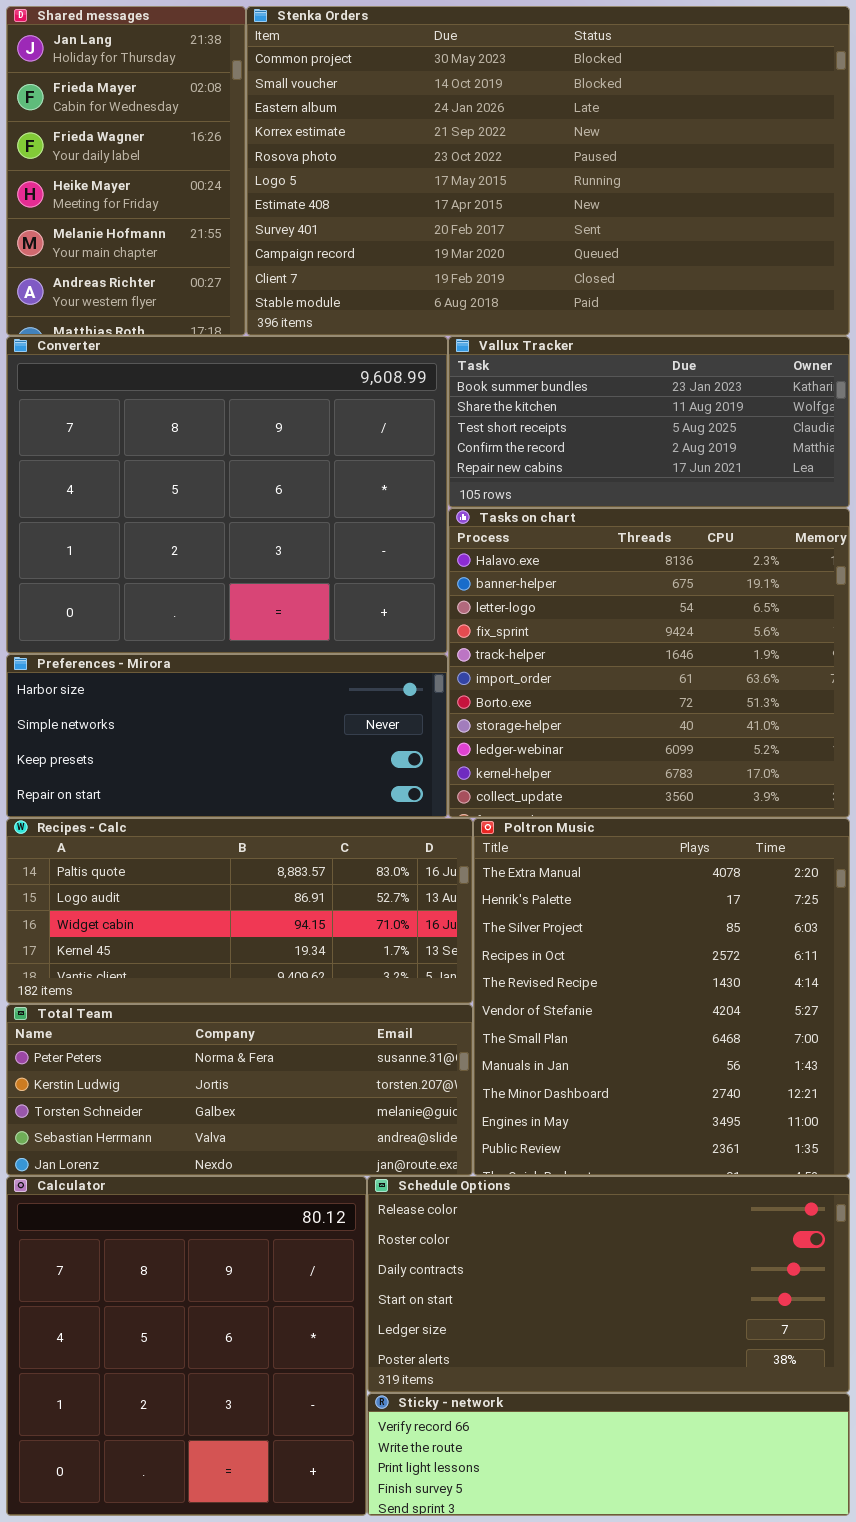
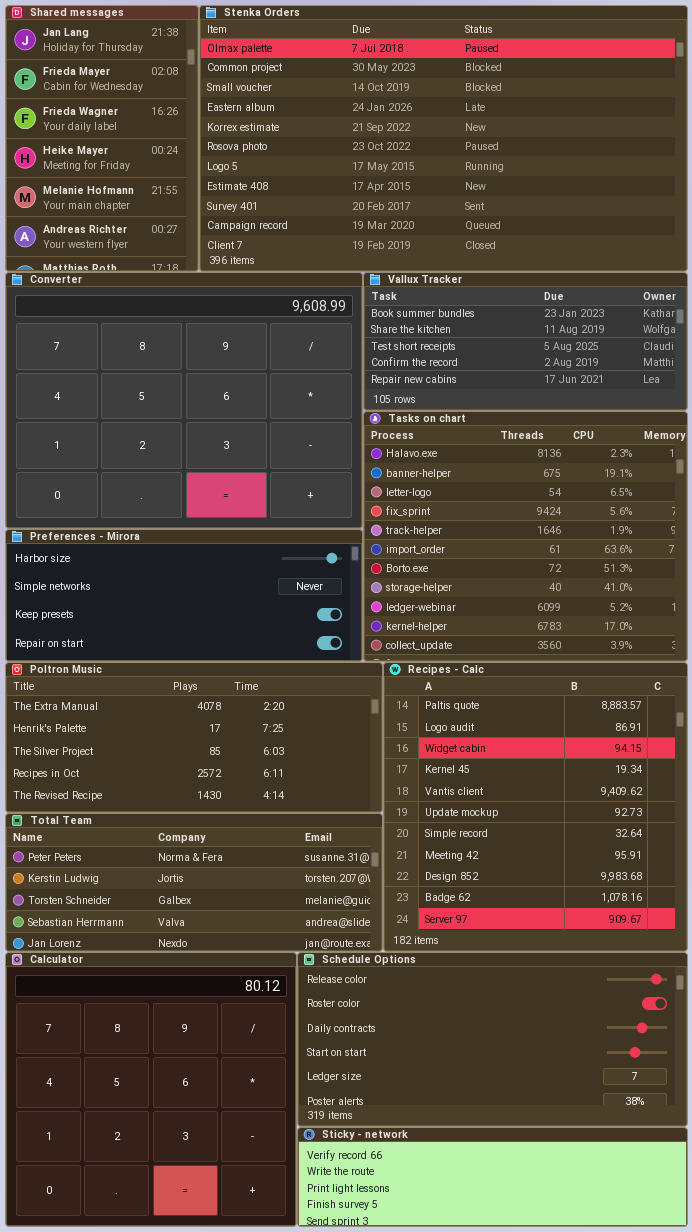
Stenka Orders: [246,6,850,336] -> [199,5,688,272], scrolled up 1 row
Recipes - Calc: [6,818,473,1004] -> [383,662,688,952], moved, resized
Poltron Music: [473,818,850,1176] -> [5,662,383,813], moved, resized

